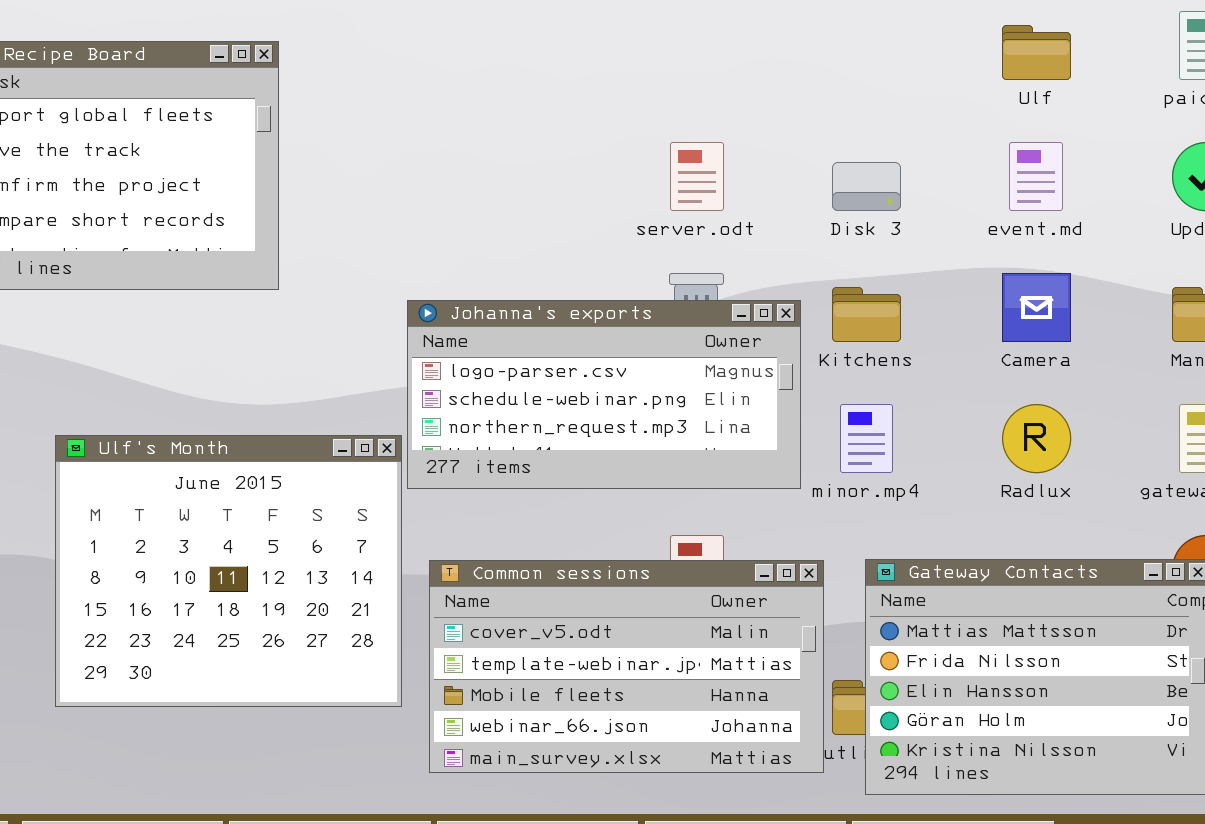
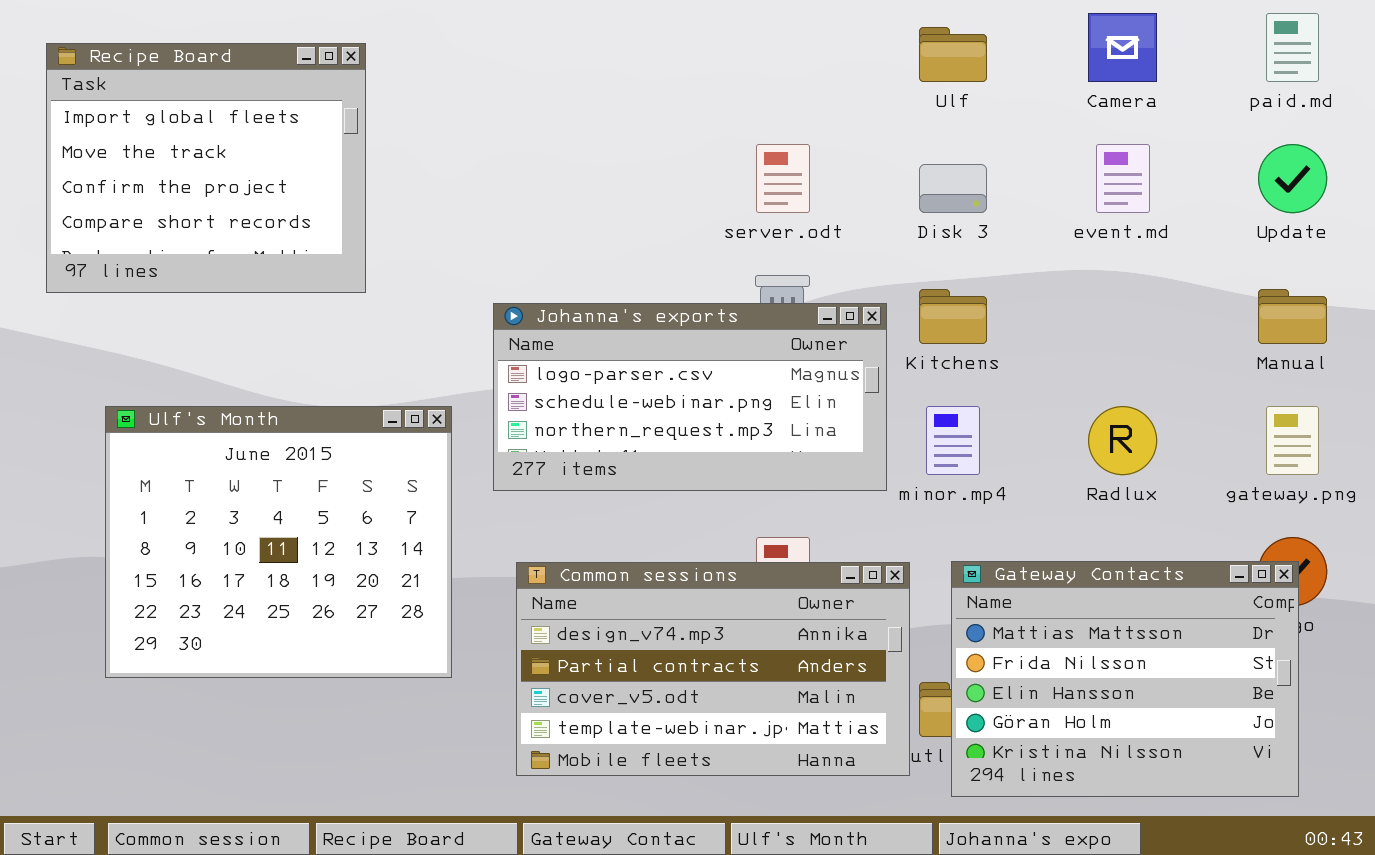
Ulf: [1002,25,1071,80] -> [919,27,987,82], moved
Camera: [1002,273,1071,342] -> [1088,13,1157,82], moved
Ulf's Month: [55,435,402,707] -> [105,406,452,678], moved
Common sessions: [429,560,824,773] -> [516,562,910,776], scrolled up 2 rows

